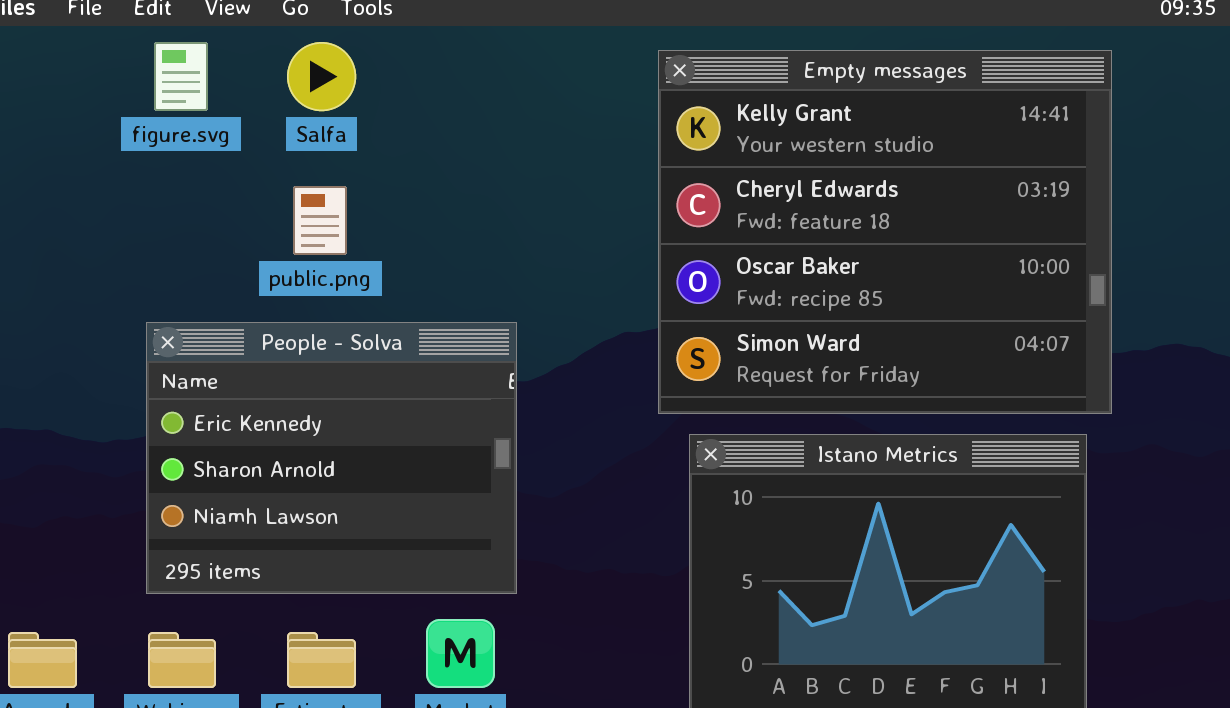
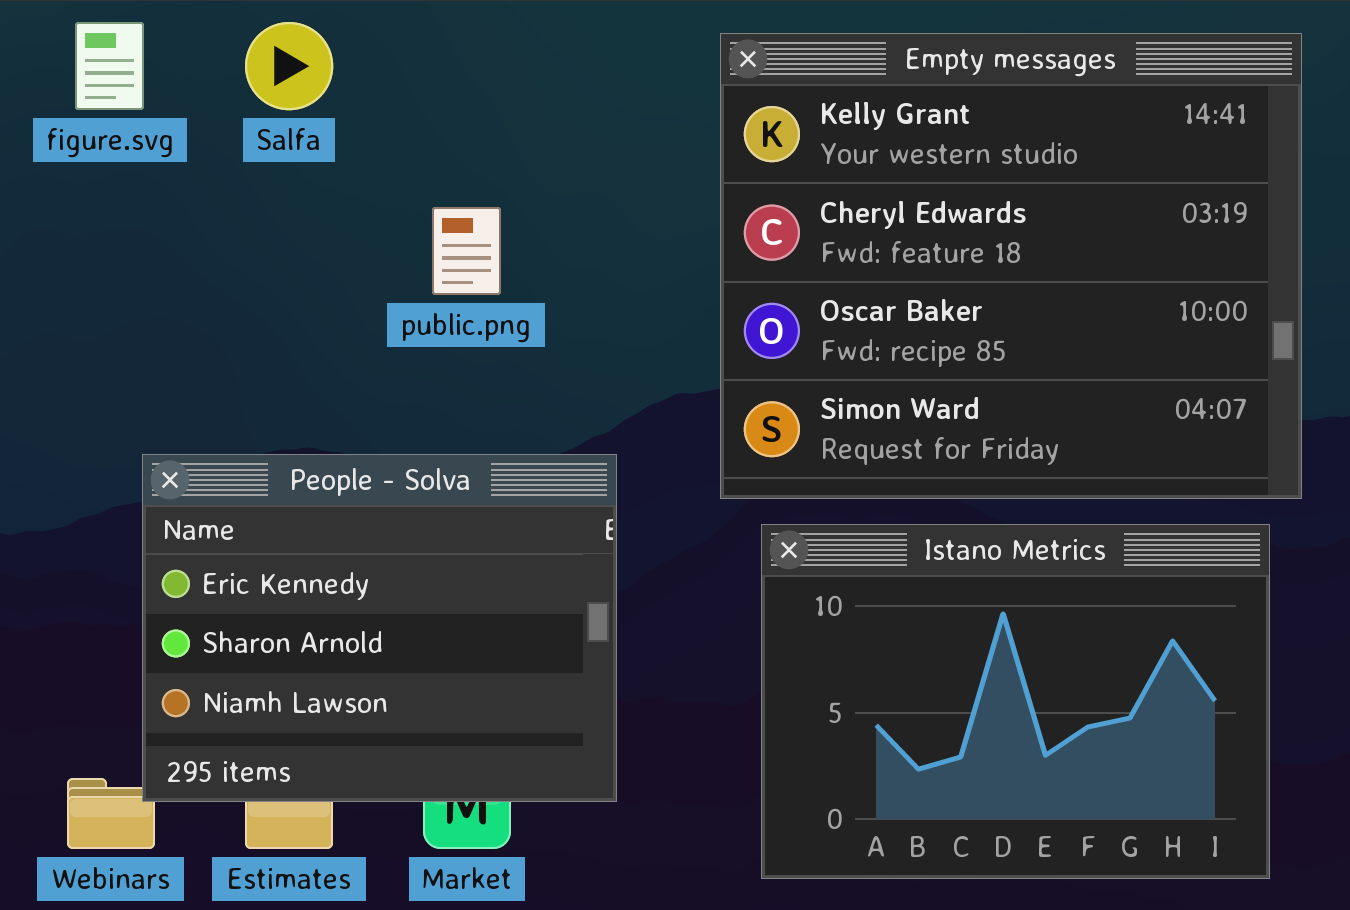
public.png: [293,186,347,255] -> [432,207,501,295], moved
People - Solva: [146,322,517,594] -> [142,454,617,802], moved

